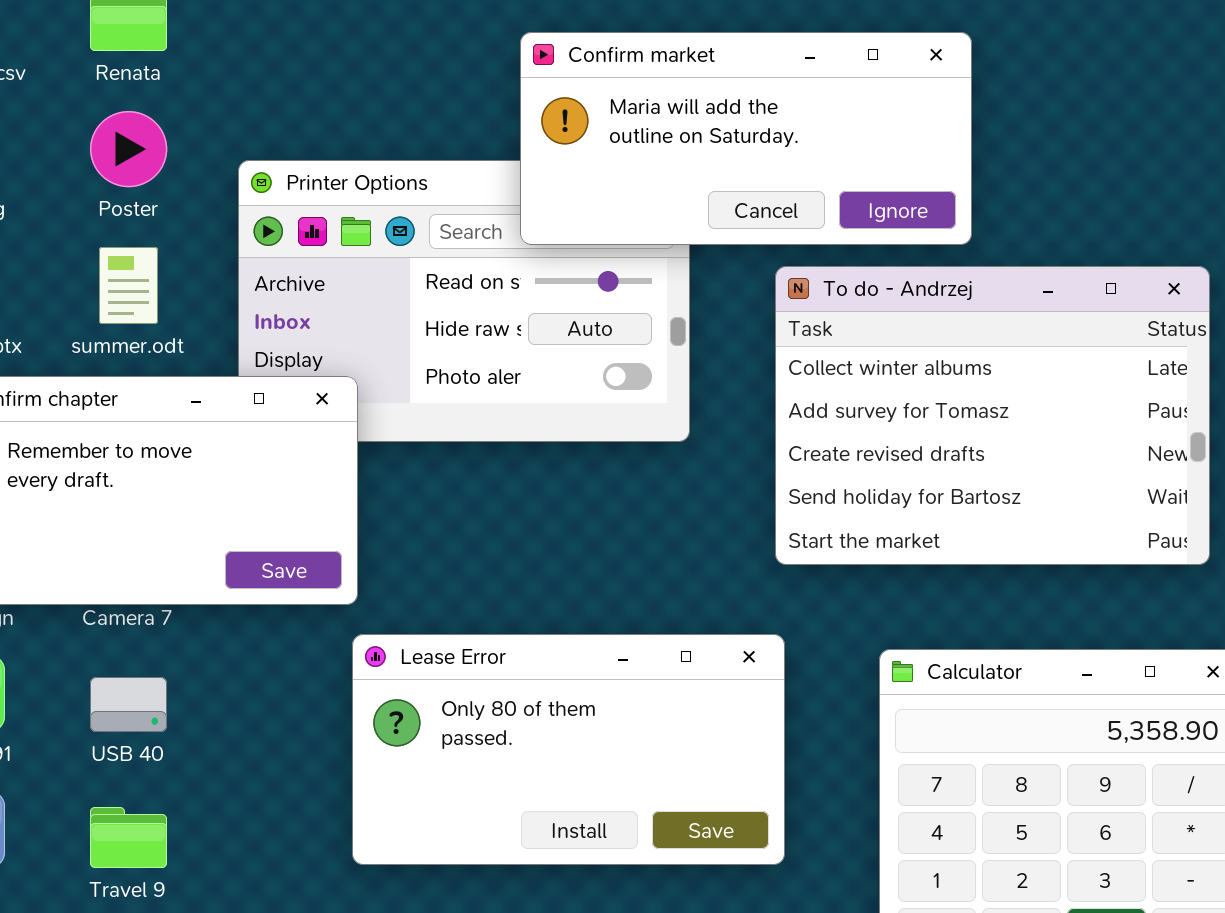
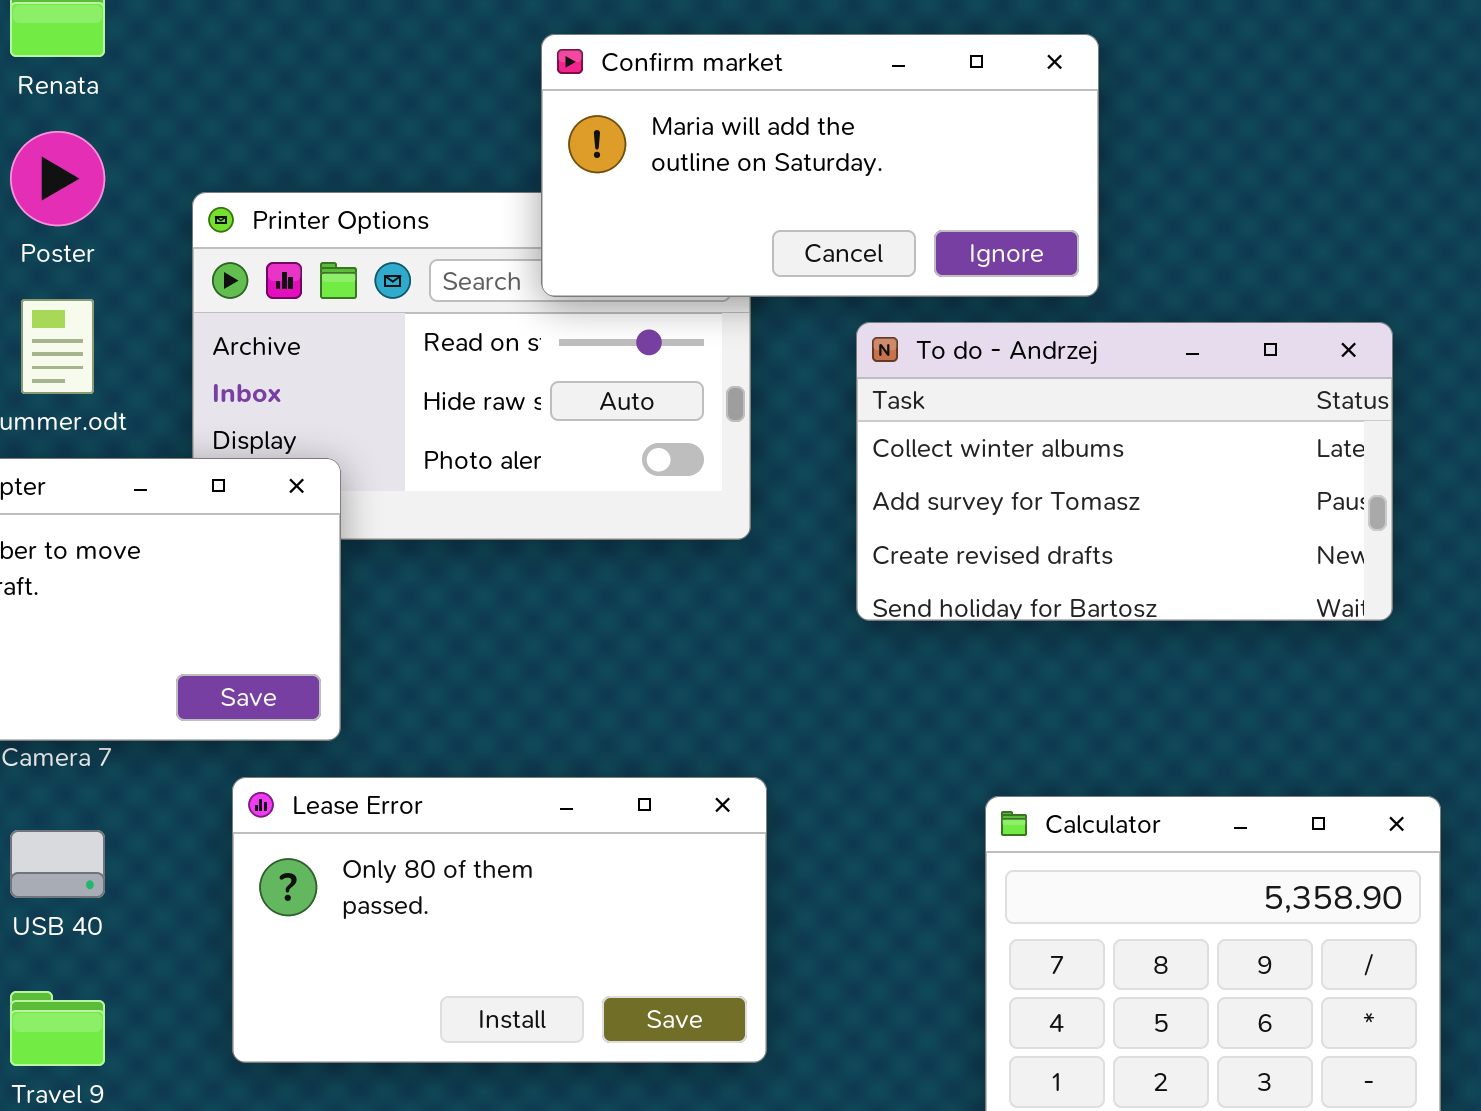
To do - Andrzej: [775,266,1210,565] -> [856,322,1393,621], resized
Lease Error: [352,634,785,865] -> [232,777,767,1063], moved

